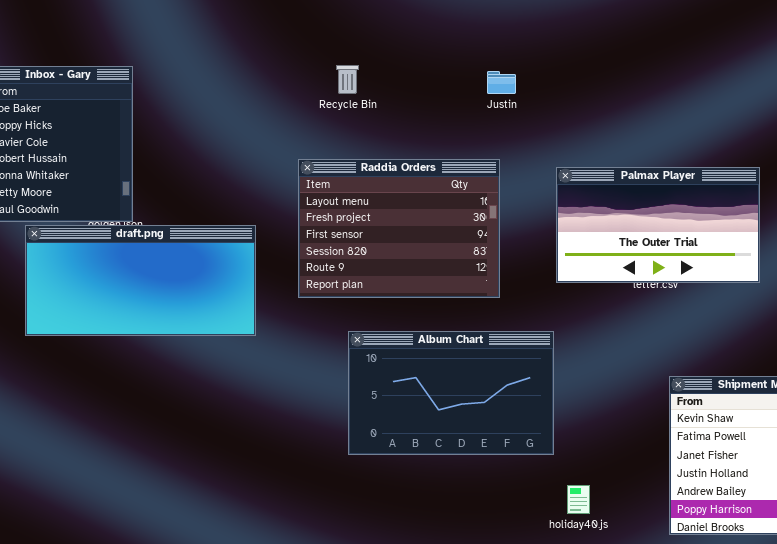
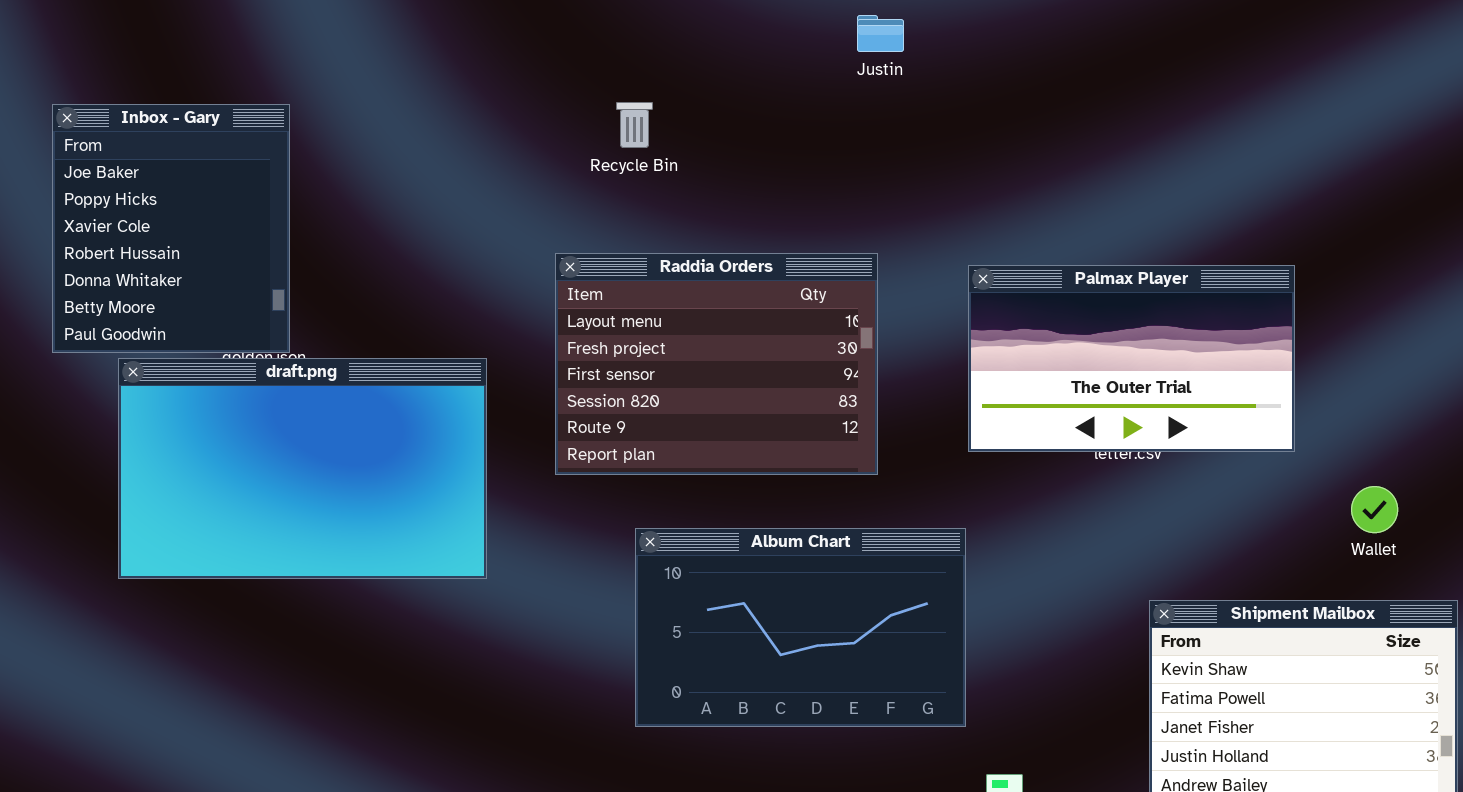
Justin: [487,71,516,94] -> [857,15,904,52], moved
draft.png: [25,225,256,336] -> [118,358,487,579], resized

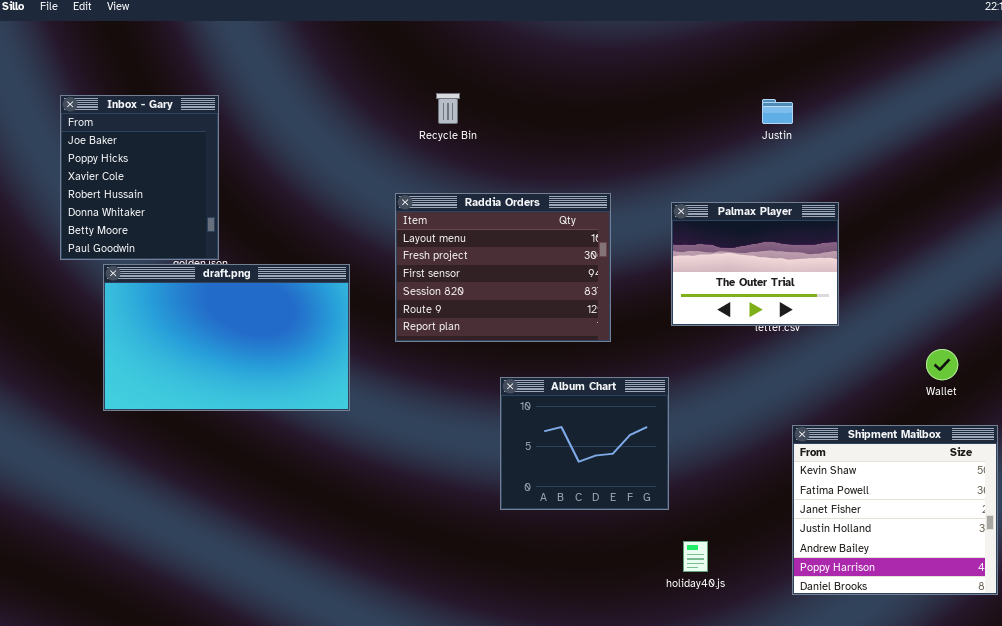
Justin: [857,15,904,52] -> [762,99,793,124], moved
Palmax Player: [968,265,1295,452] -> [671,202,839,326], resized
Album Chart: [635,528,966,727] -> [500,377,669,510], resized

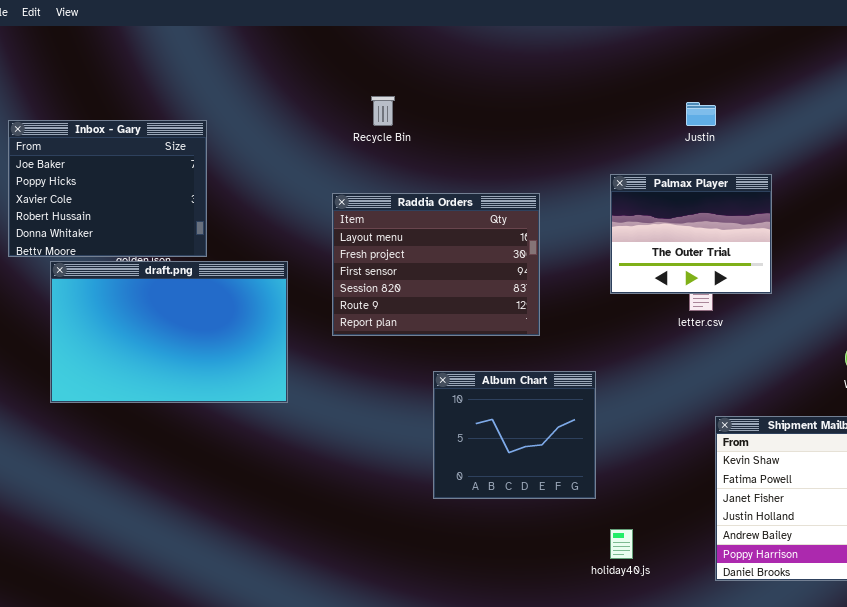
Inbox - Gary: [60,95,219,260] -> [8,120,207,257], resized
Palmax Player: [671,202,839,326] -> [610,174,772,294], moved

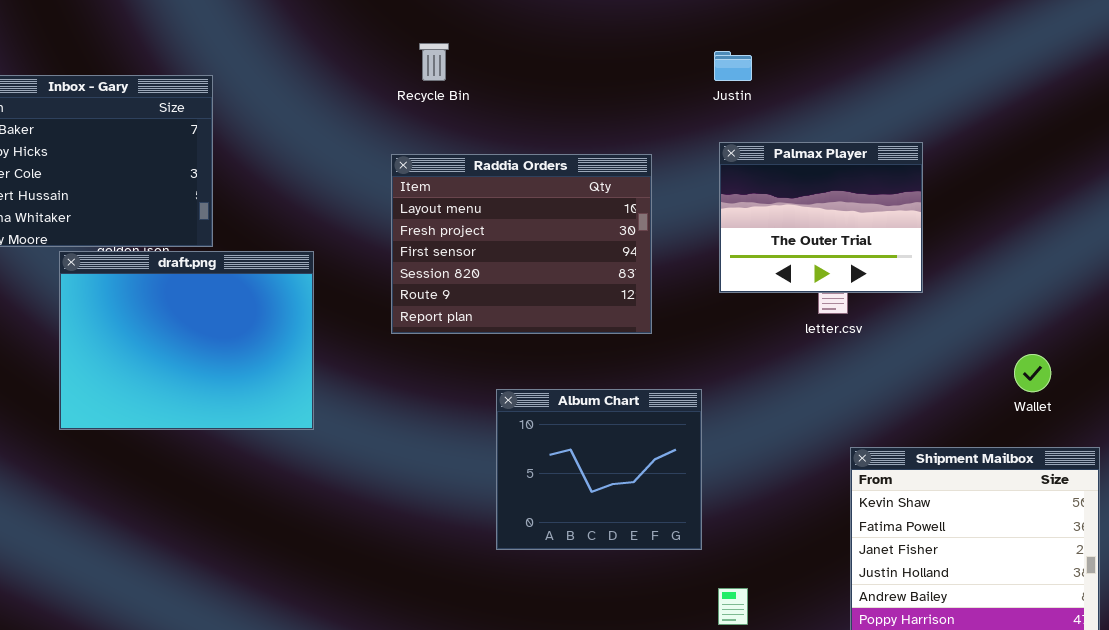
Justin: [686,102,716,126] -> [714,51,752,81], moved
Raddia Orders: [332,193,540,336] -> [391,154,652,334], moved
draft.png: [50,261,288,403] -> [59,251,314,430], resized

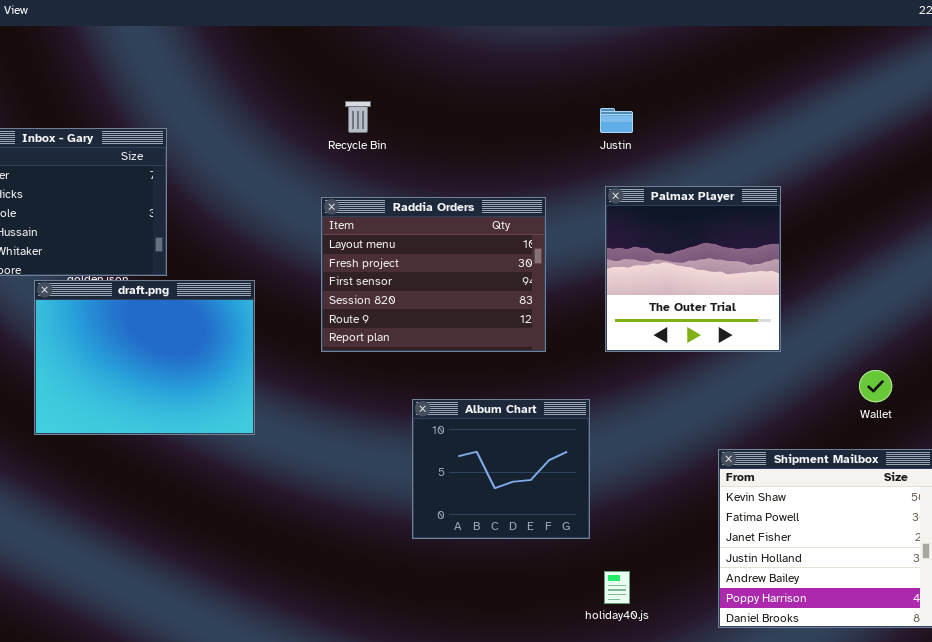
Palmax Player: [719,142,923,293] -> [605,186,781,352], resized

